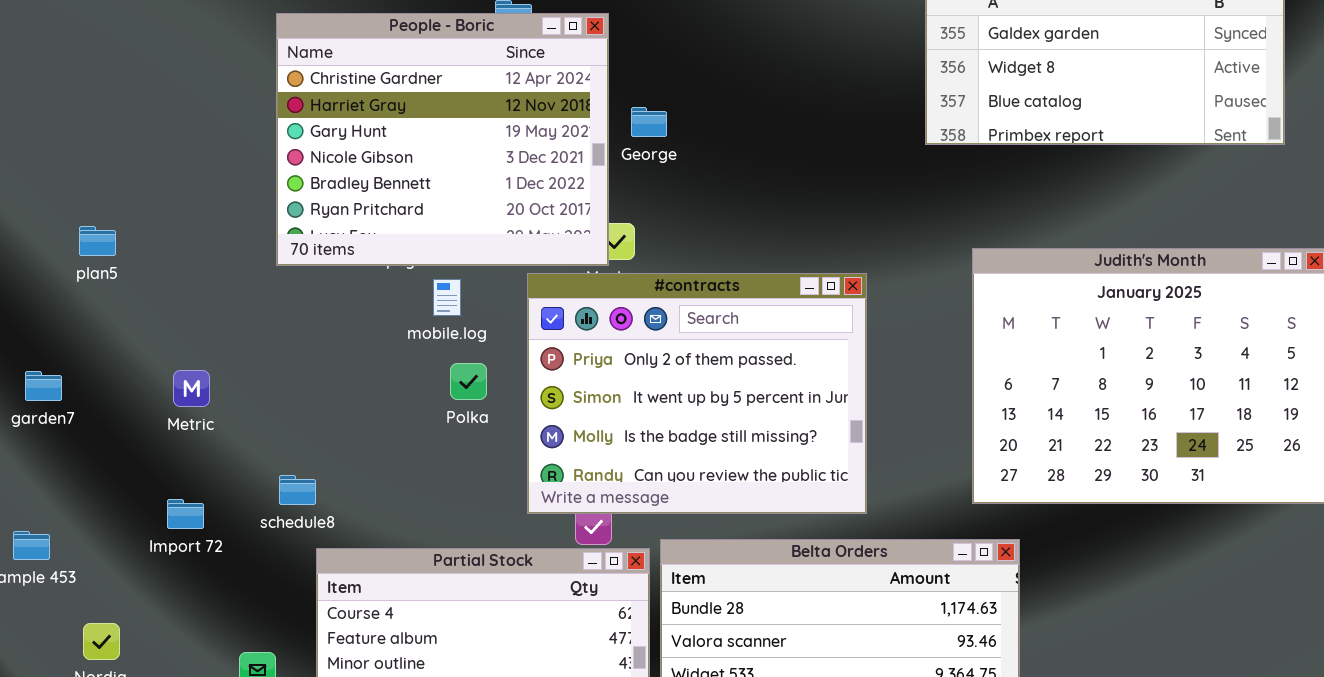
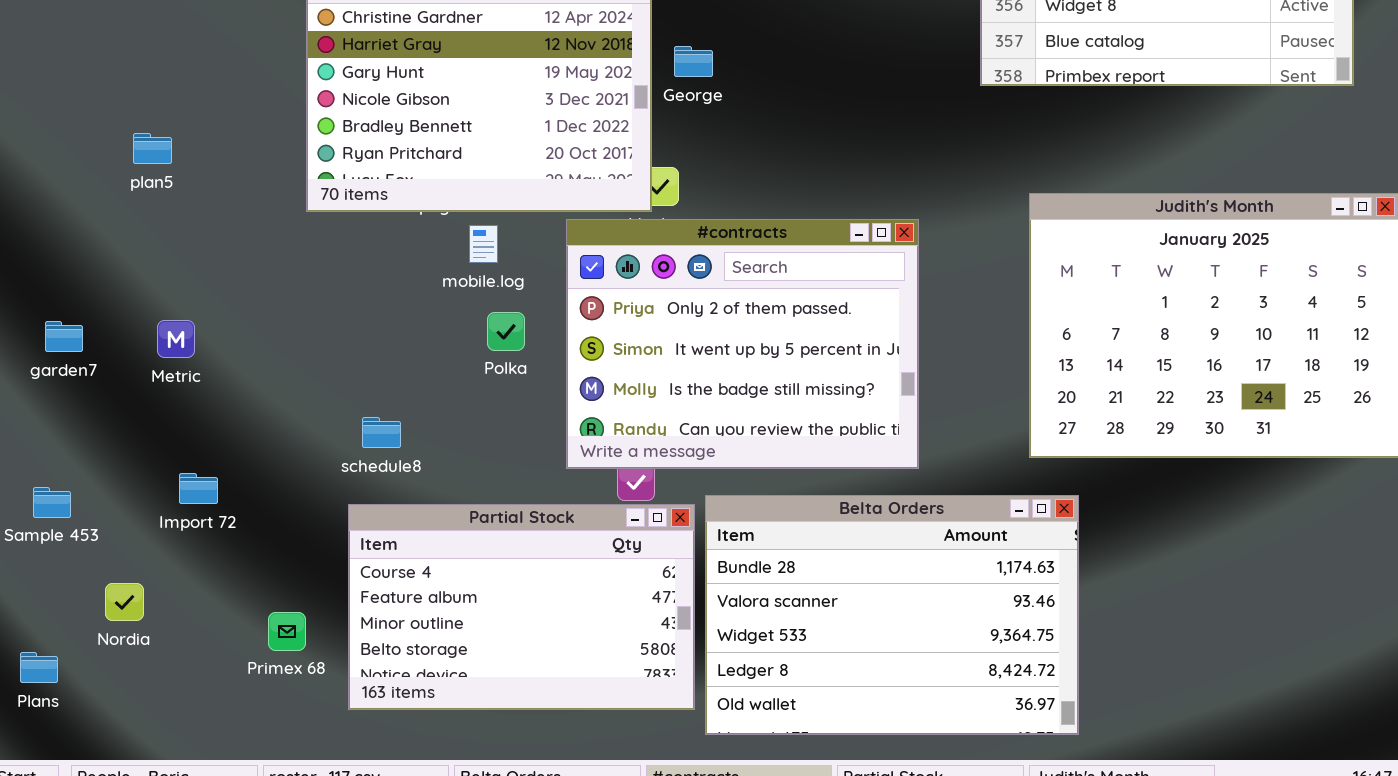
plan5: [79,226,116,256] -> [133,133,172,164], moved
Metric: [173,370,210,407] -> [157,320,195,358], moved
schedule8: [279,475,316,505] -> [362,417,401,448], moved
Import 72: [167,499,204,529] -> [179,473,218,504], moved

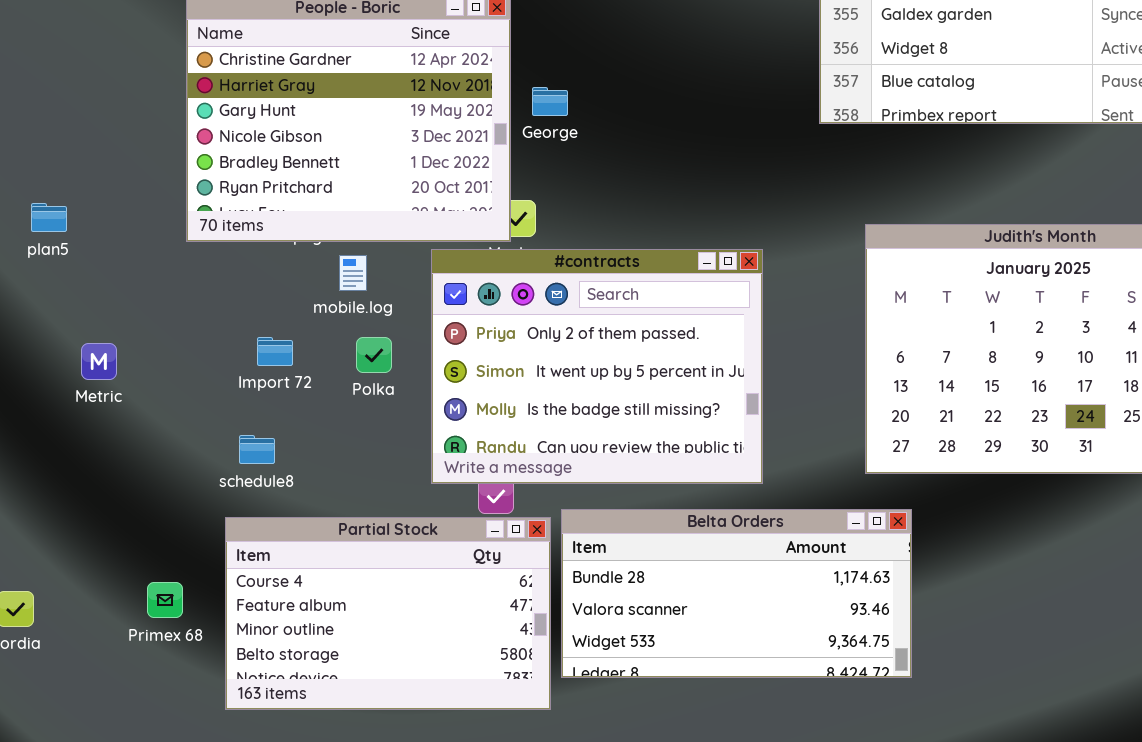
plan5: [133,133,172,164] -> [31,203,67,232], moved
Metric: [157,320,195,358] -> [81,343,117,380], moved
Import 72: [179,473,218,504] -> [257,337,293,366], moved
Belta Orders: [705,495,1079,735] -> [561,509,912,678], resized
Primex 68: [268,612,306,651] -> [147,582,183,618], moved

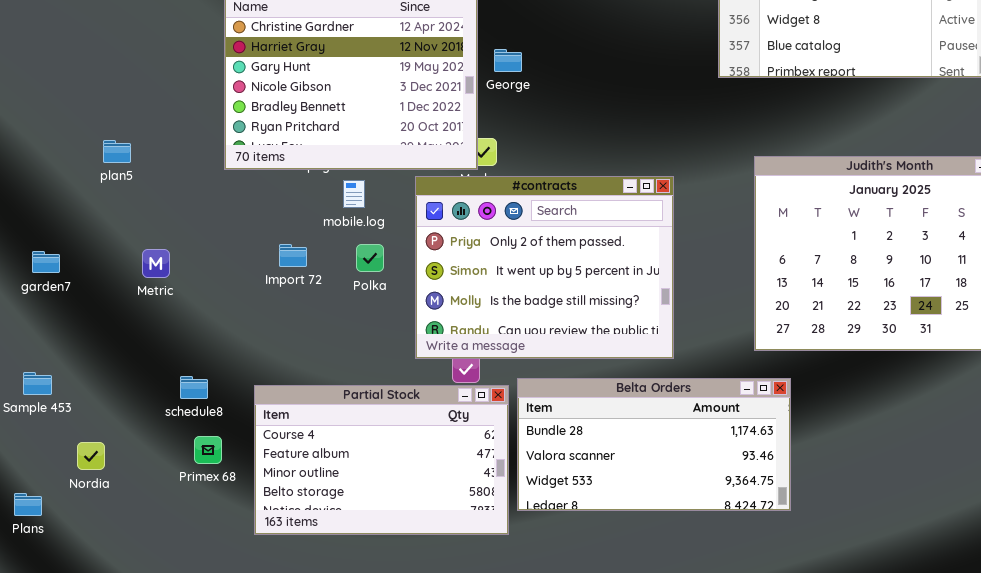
schedule8: [239,435,275,464] -> [180,376,208,399], moved

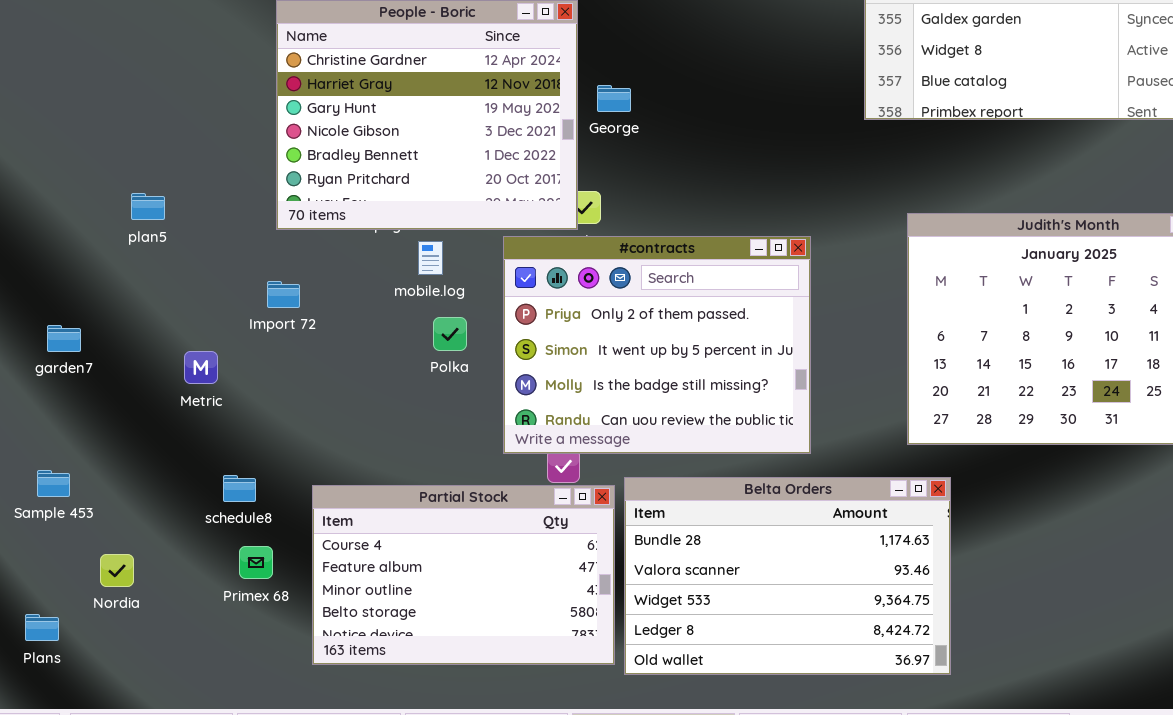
Import 72: [279,244,307,267] -> [267,281,300,308], moved
Metric: [142,249,170,278] -> [184,351,218,384], moved
Belta Orders: [517,378,791,511] -> [624,477,951,675], resized

